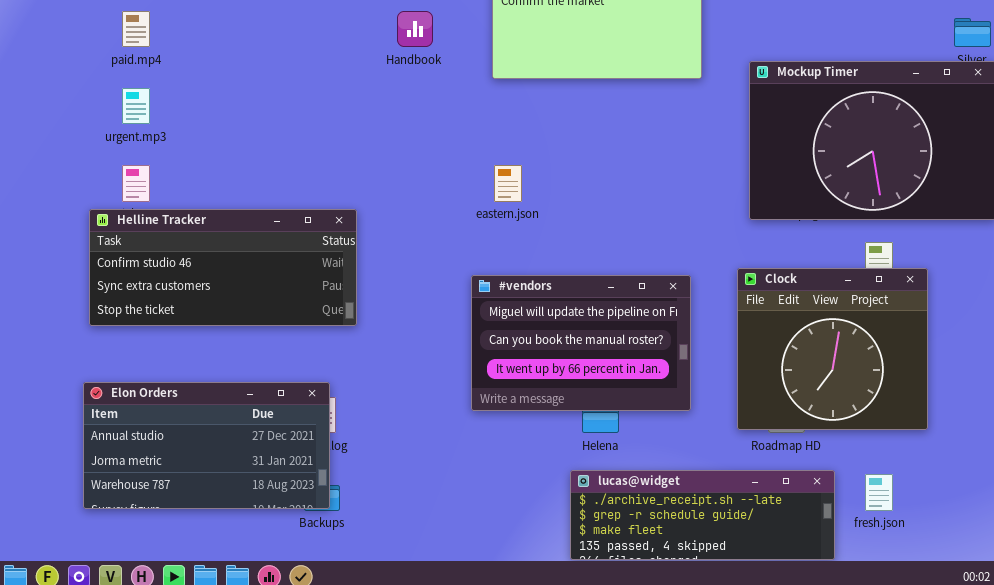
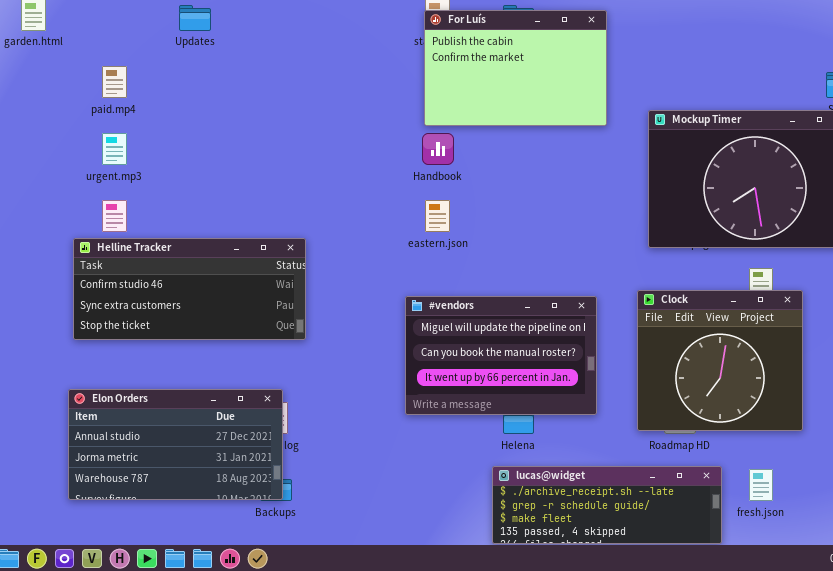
Handbook: [397,11,433,47] -> [422,133,454,165], moved

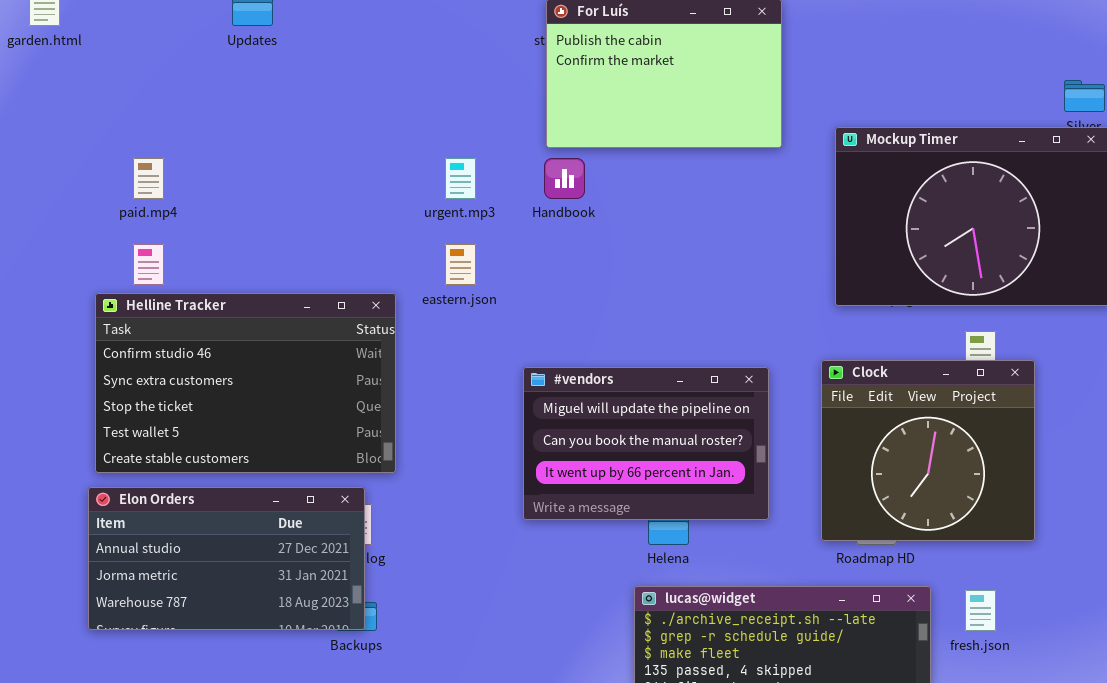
paid.mp4: [102,66,127,98] -> [133,158,164,199], moved
urgent.mp3: [102,133,127,165] -> [445,158,476,199], moved
eastern.json: [425,200,450,232] -> [445,244,476,285], moved
Helline Tracker: [73,238,306,340] -> [95,293,396,473], resized

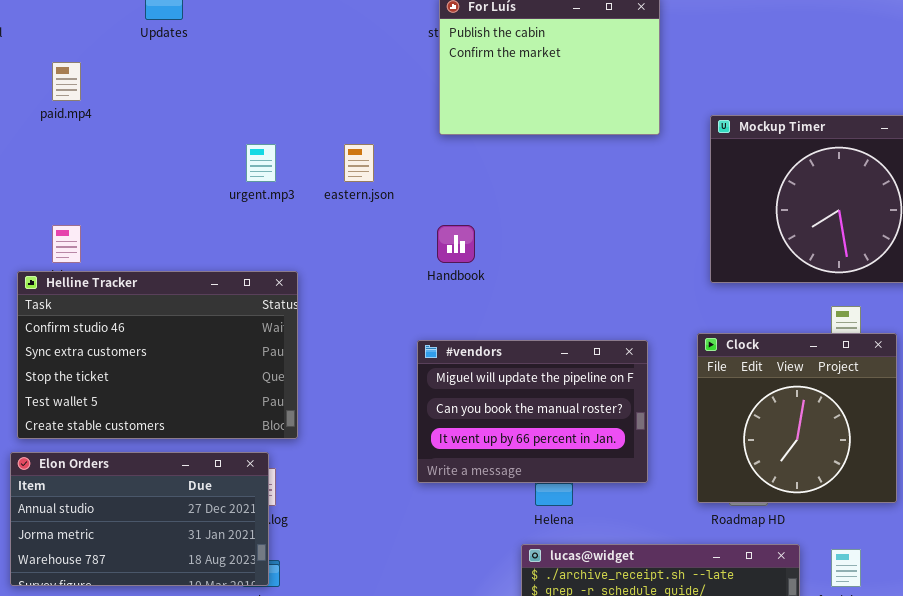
paid.mp4: [133,158,164,199] -> [52,62,81,101], moved
urgent.mp3: [445,158,476,199] -> [246,144,276,182], moved
Handbook: [544,158,585,199] -> [437,225,475,263], moved
eastern.json: [445,244,476,285] -> [344,144,374,182], moved

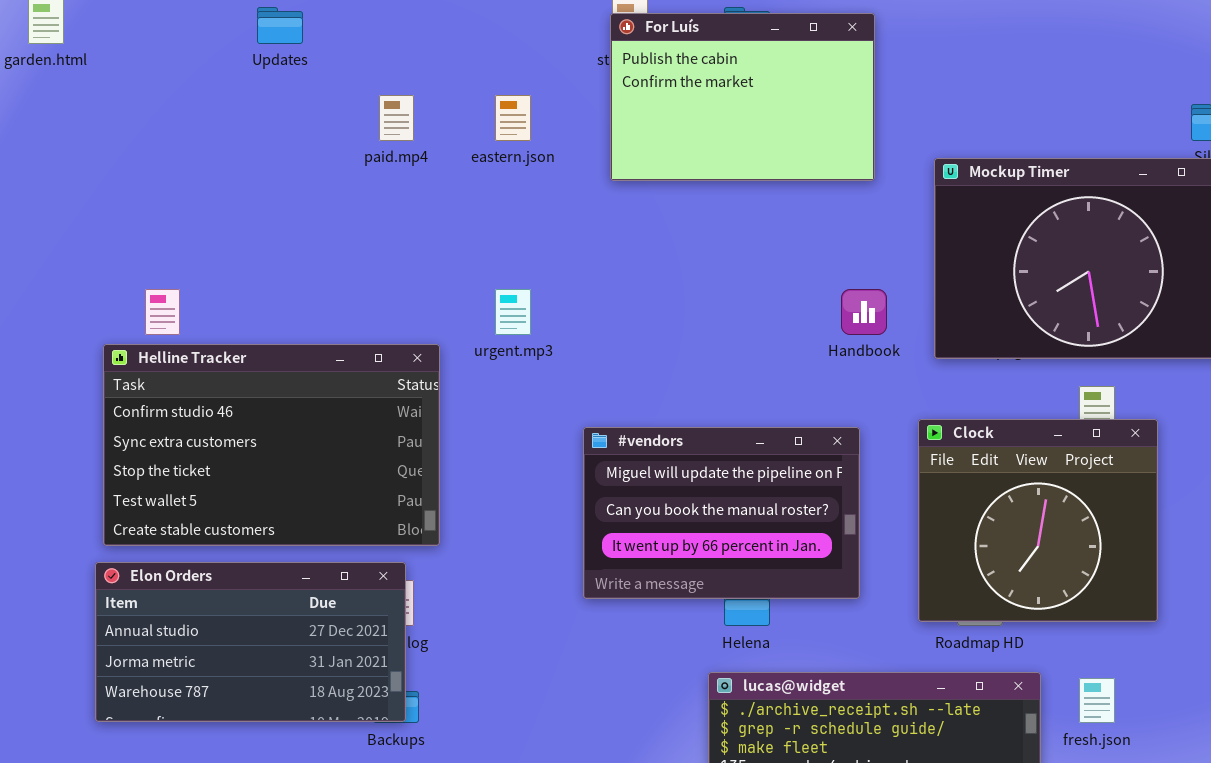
paid.mp4: [52,62,81,101] -> [379,95,414,141], moved
urgent.mp3: [246,144,276,182] -> [495,289,531,335], moved
eastern.json: [344,144,374,182] -> [495,95,531,141], moved
Handbook: [437,225,475,263] -> [841,289,887,335], moved

